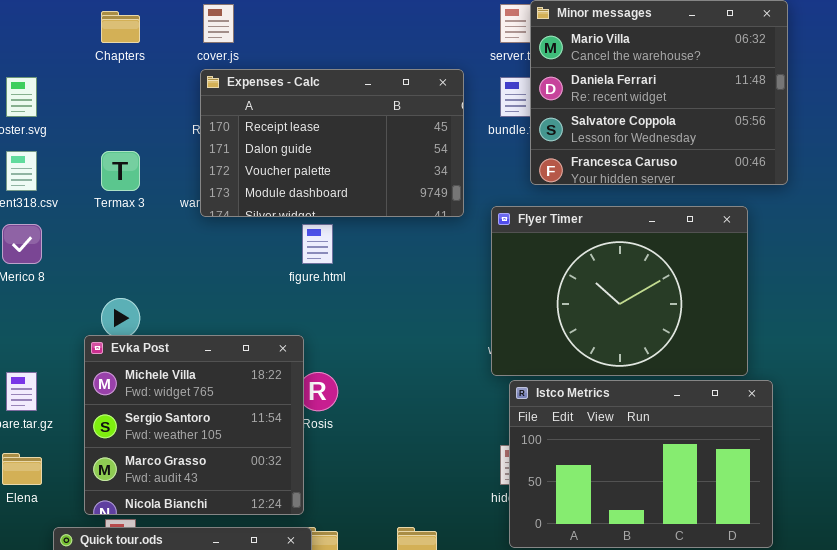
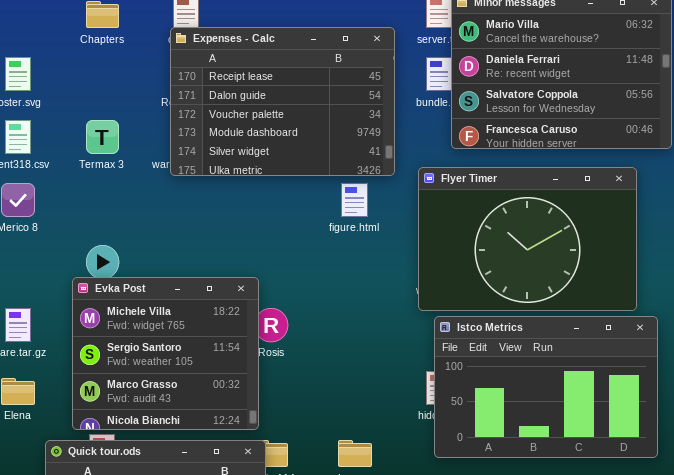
Expenses - Calc: [200,69,464,217] -> [170,27,395,176], resized
figure.html: [302,224,333,264] -> [341,183,368,217], moved

